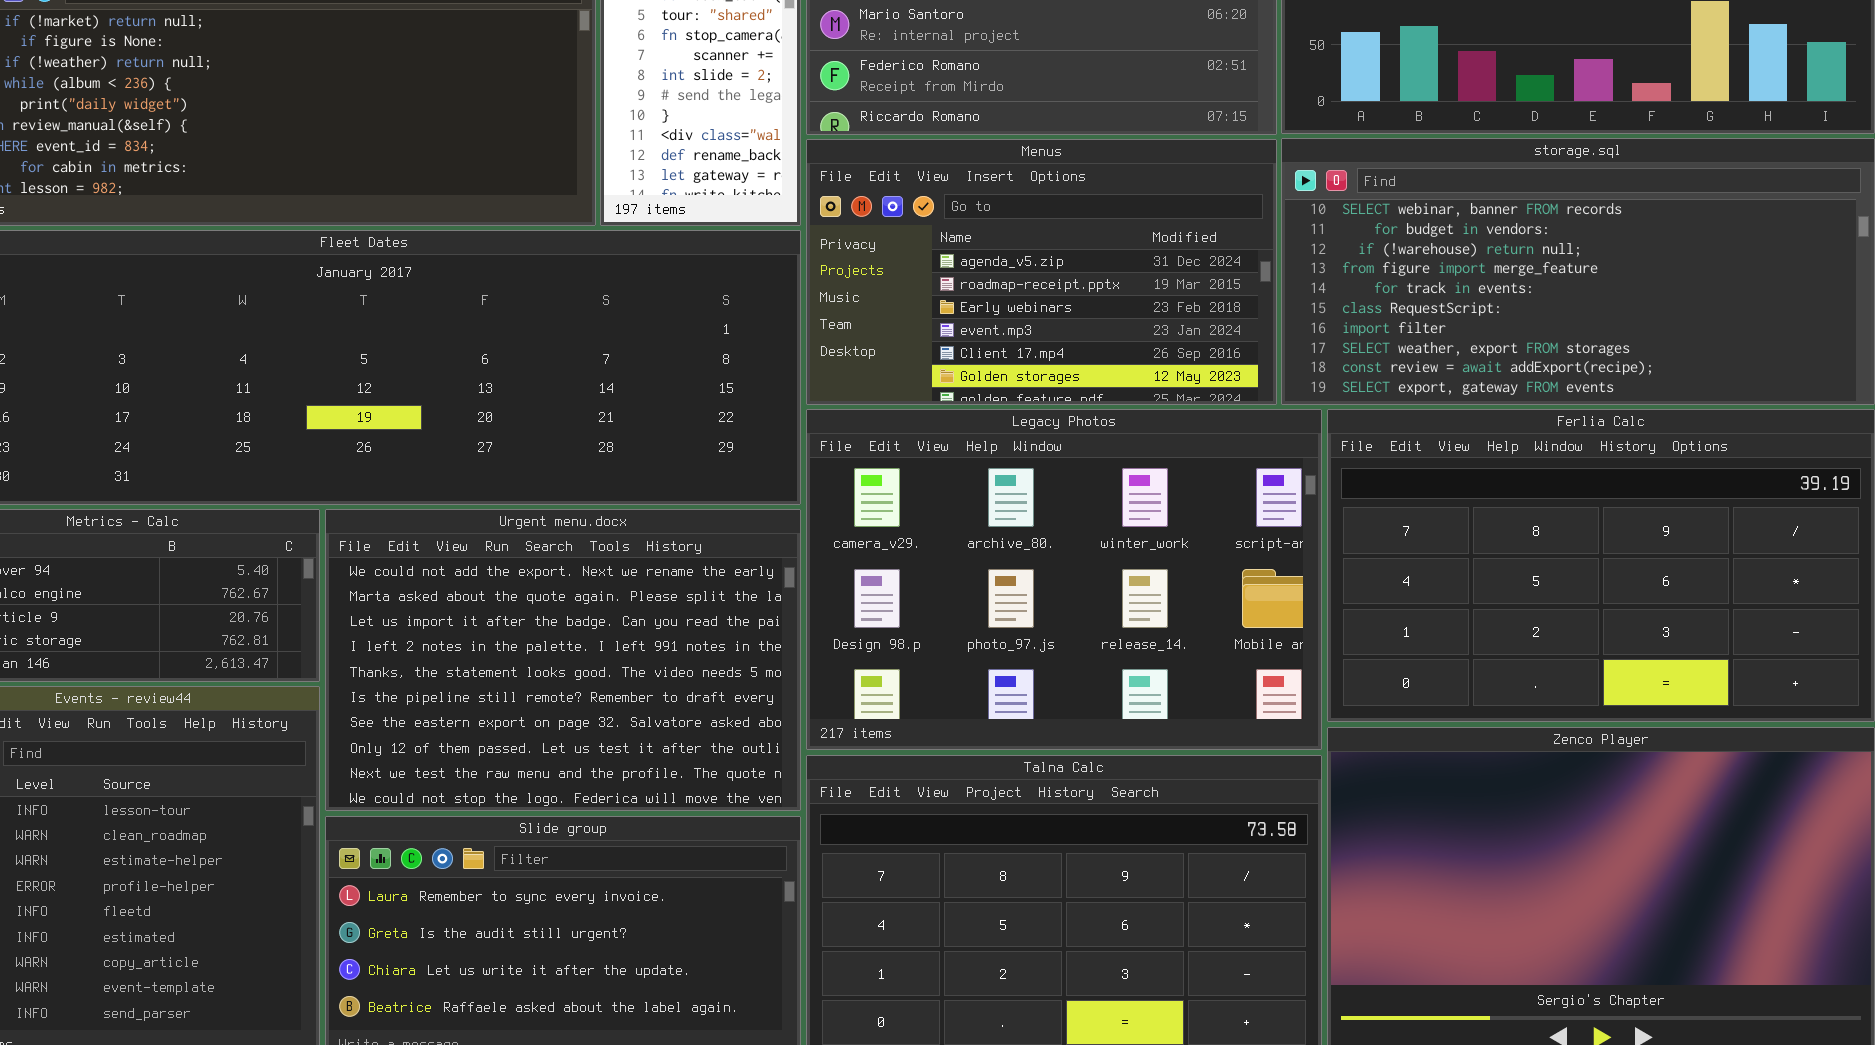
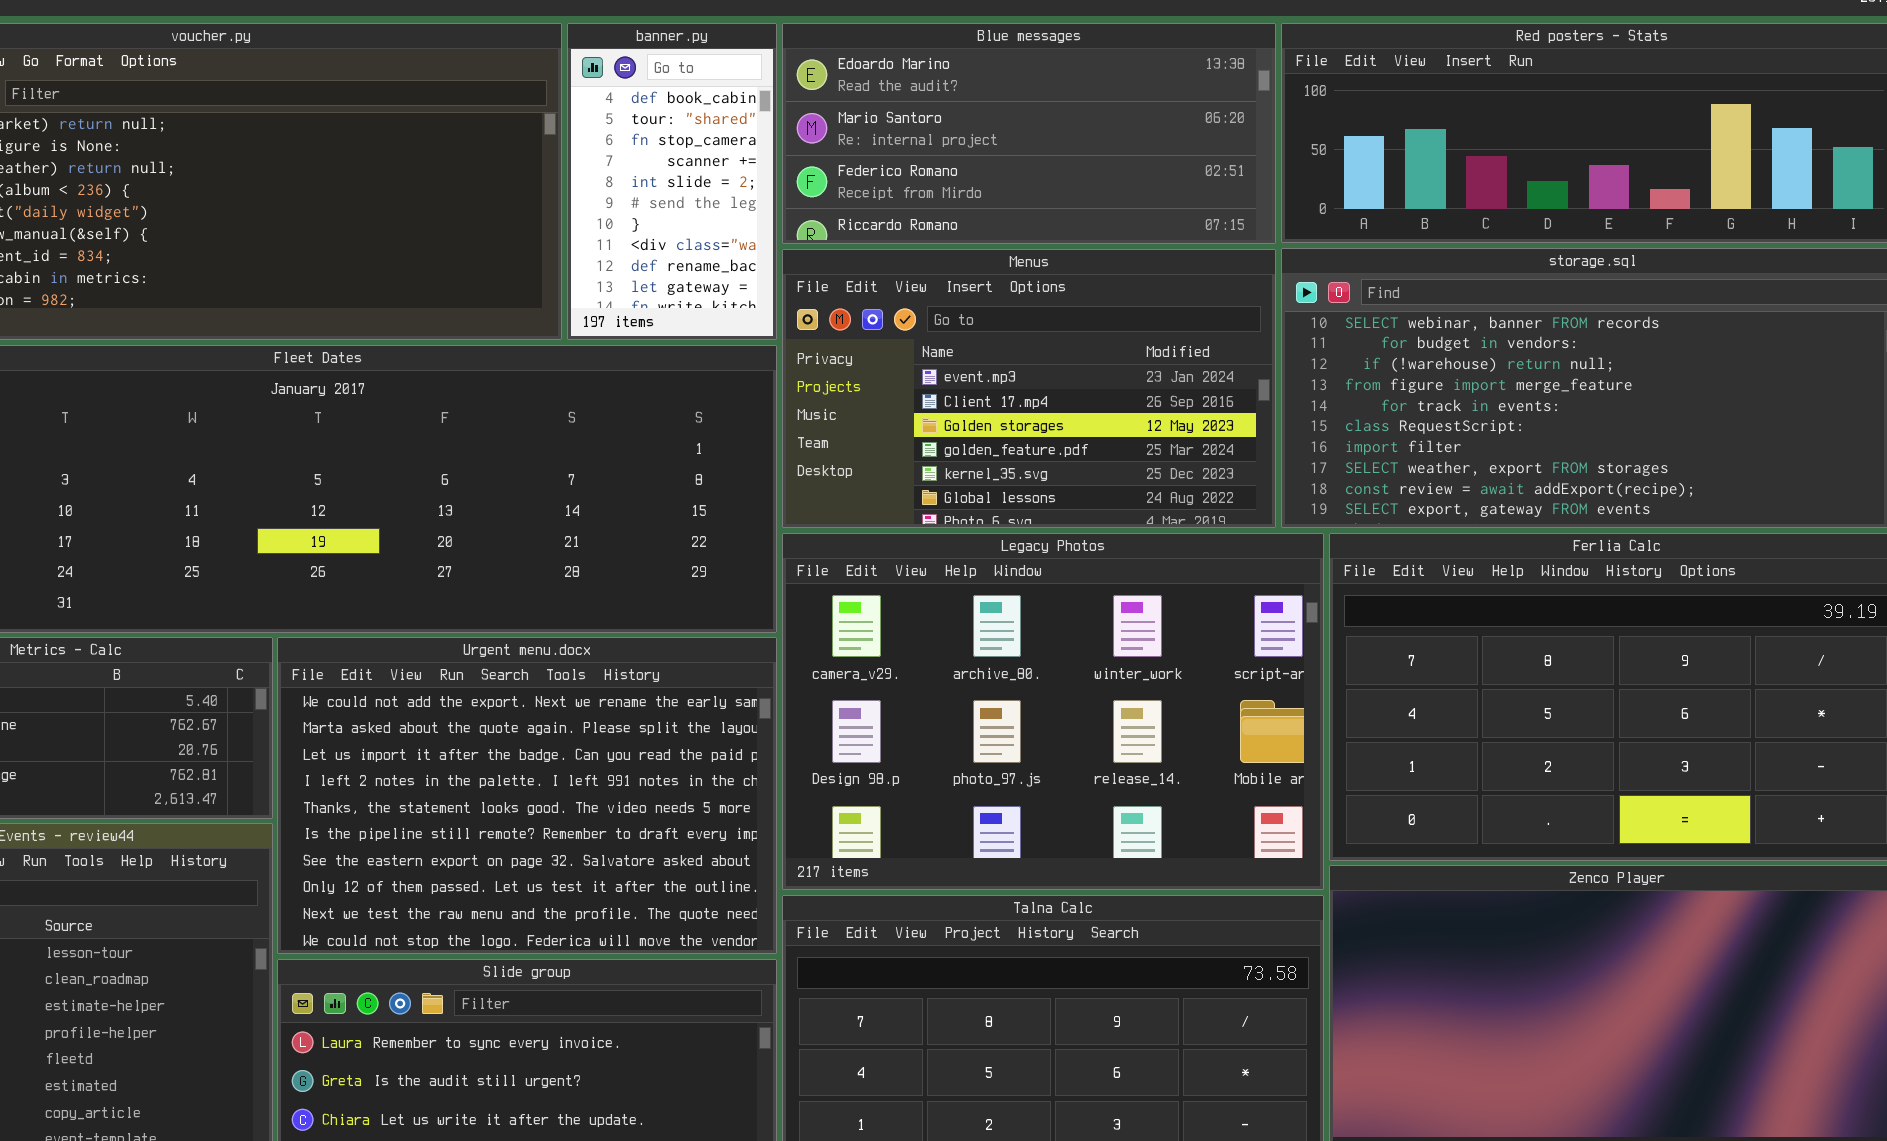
Menus: [806,139,1277,405] -> [782,249,1276,528], scrolled down 3 rows

